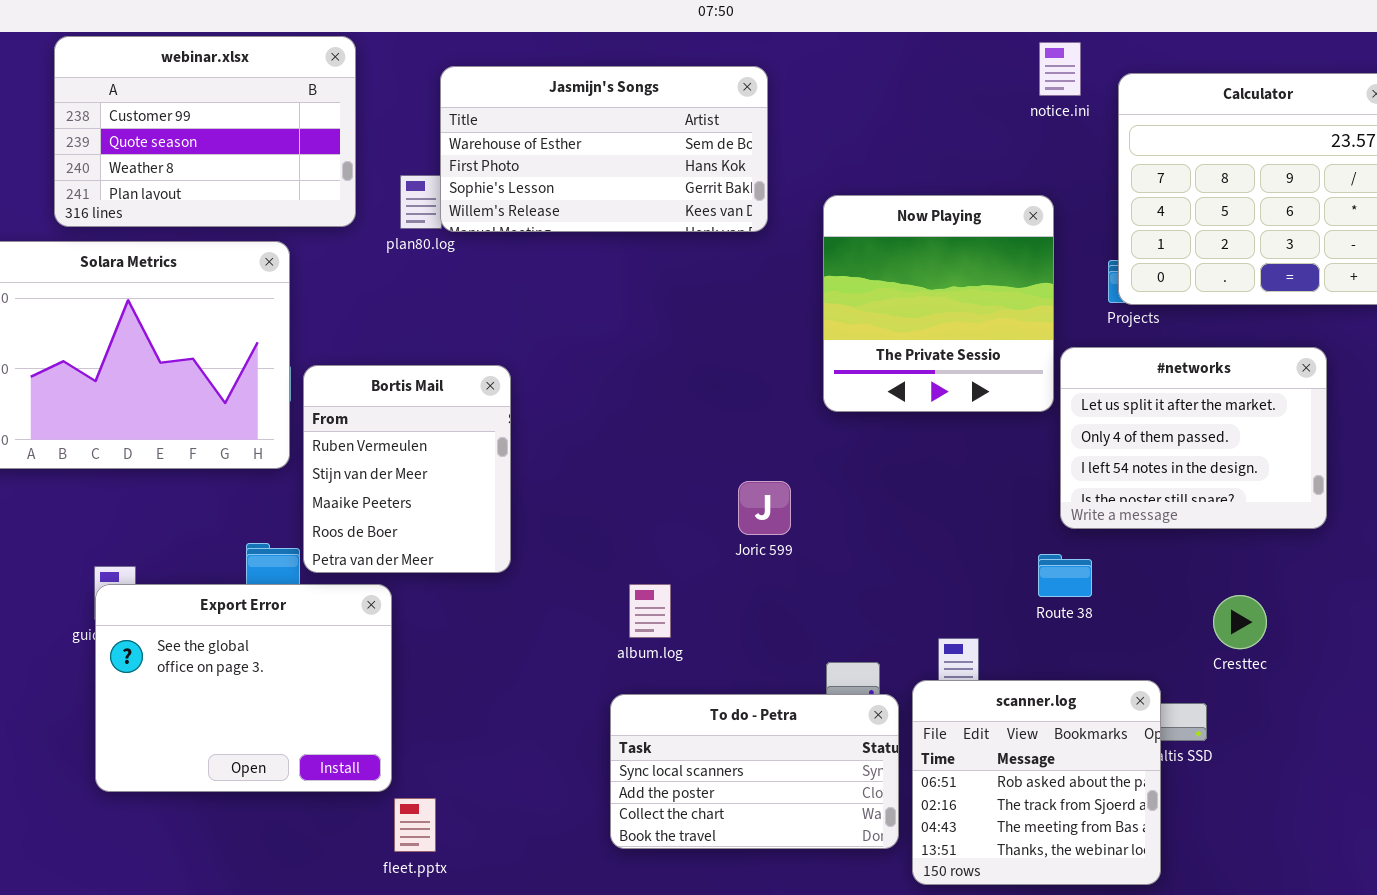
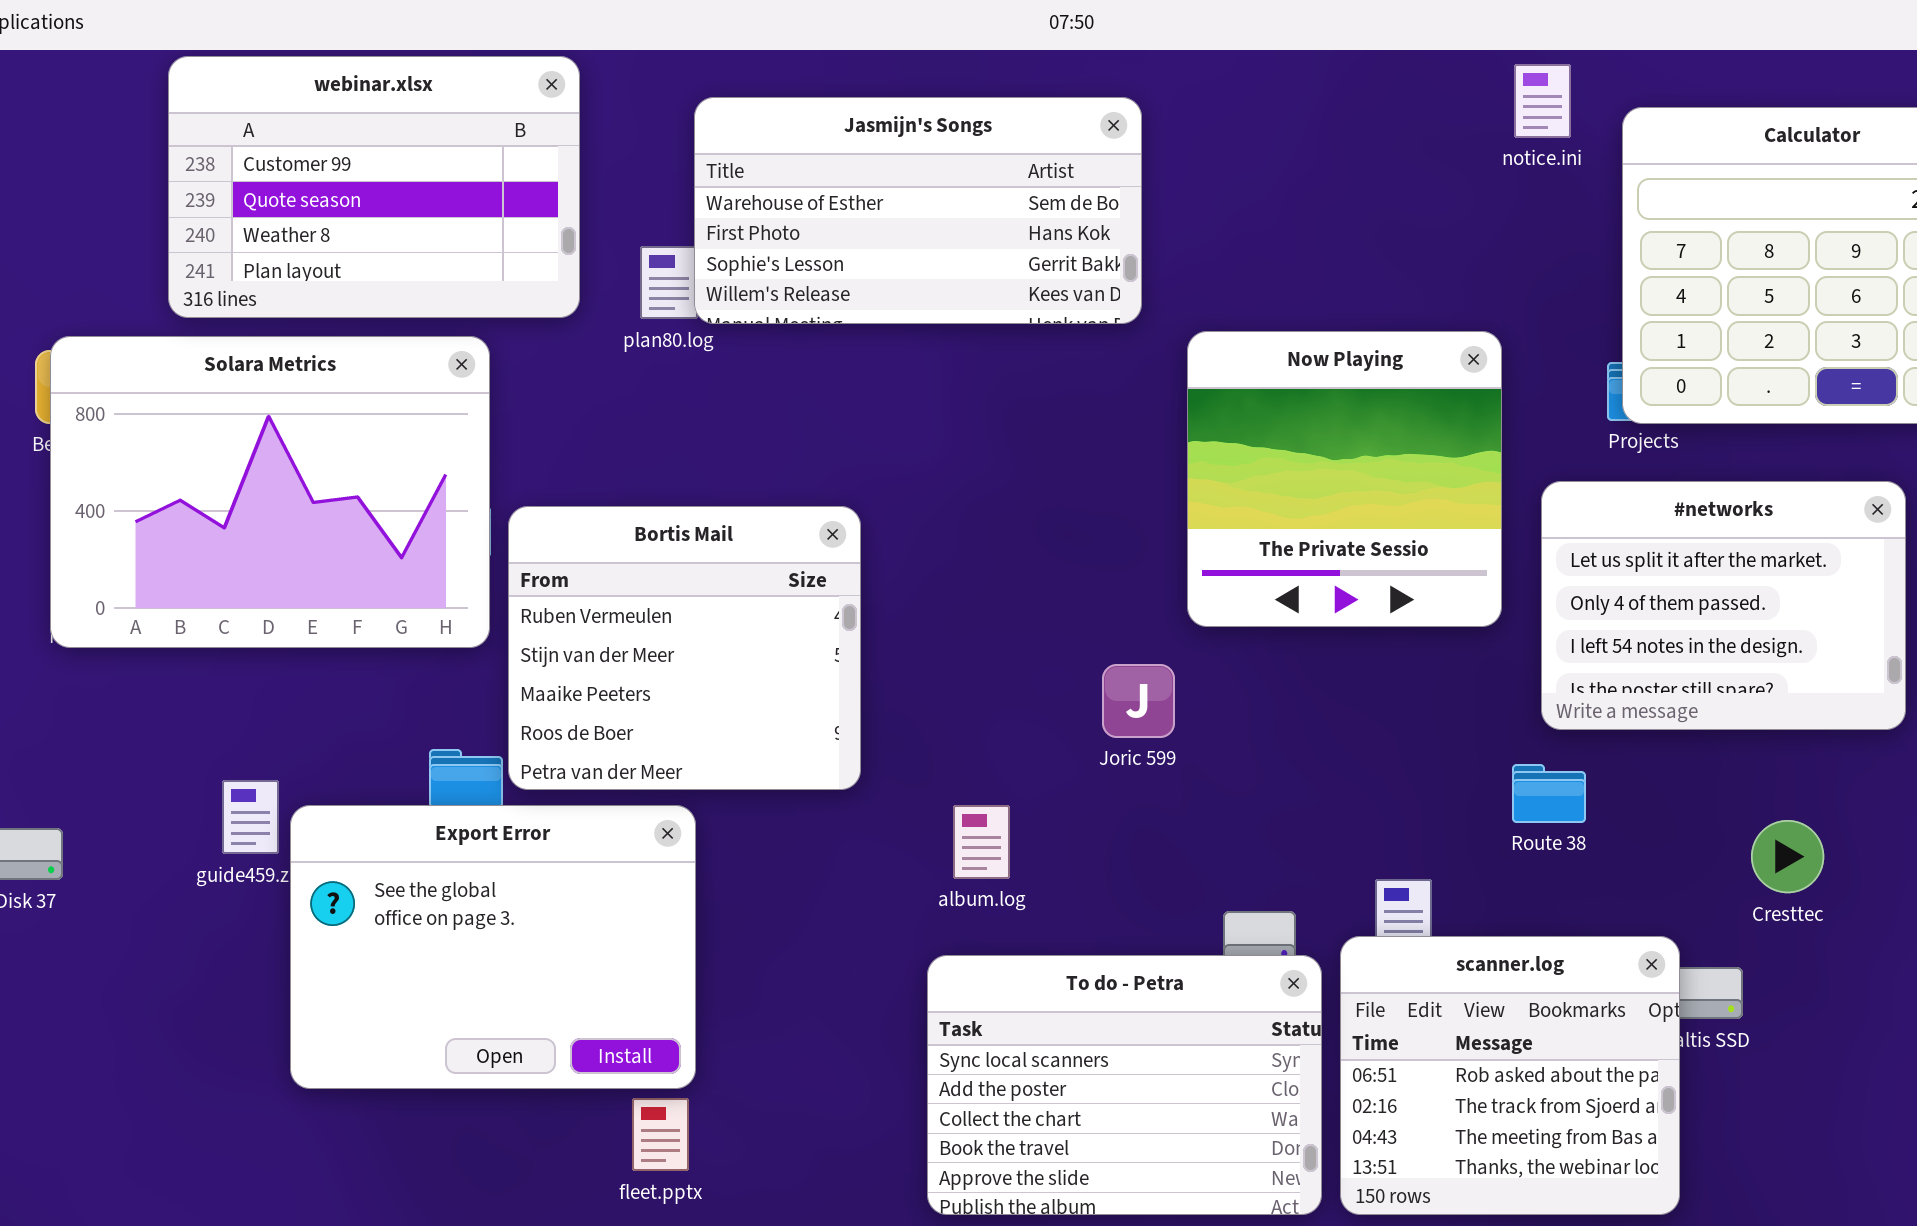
Now Playing: [823,195,1054,412] -> [1187,331,1502,627], moved
Bortis Mail: [303,365,511,573] -> [508,506,861,790], resized
Export Error: [95,584,392,792] -> [290,805,696,1089], moved
To do - Petra: [610,694,899,849] -> [927,955,1322,1215], resized

